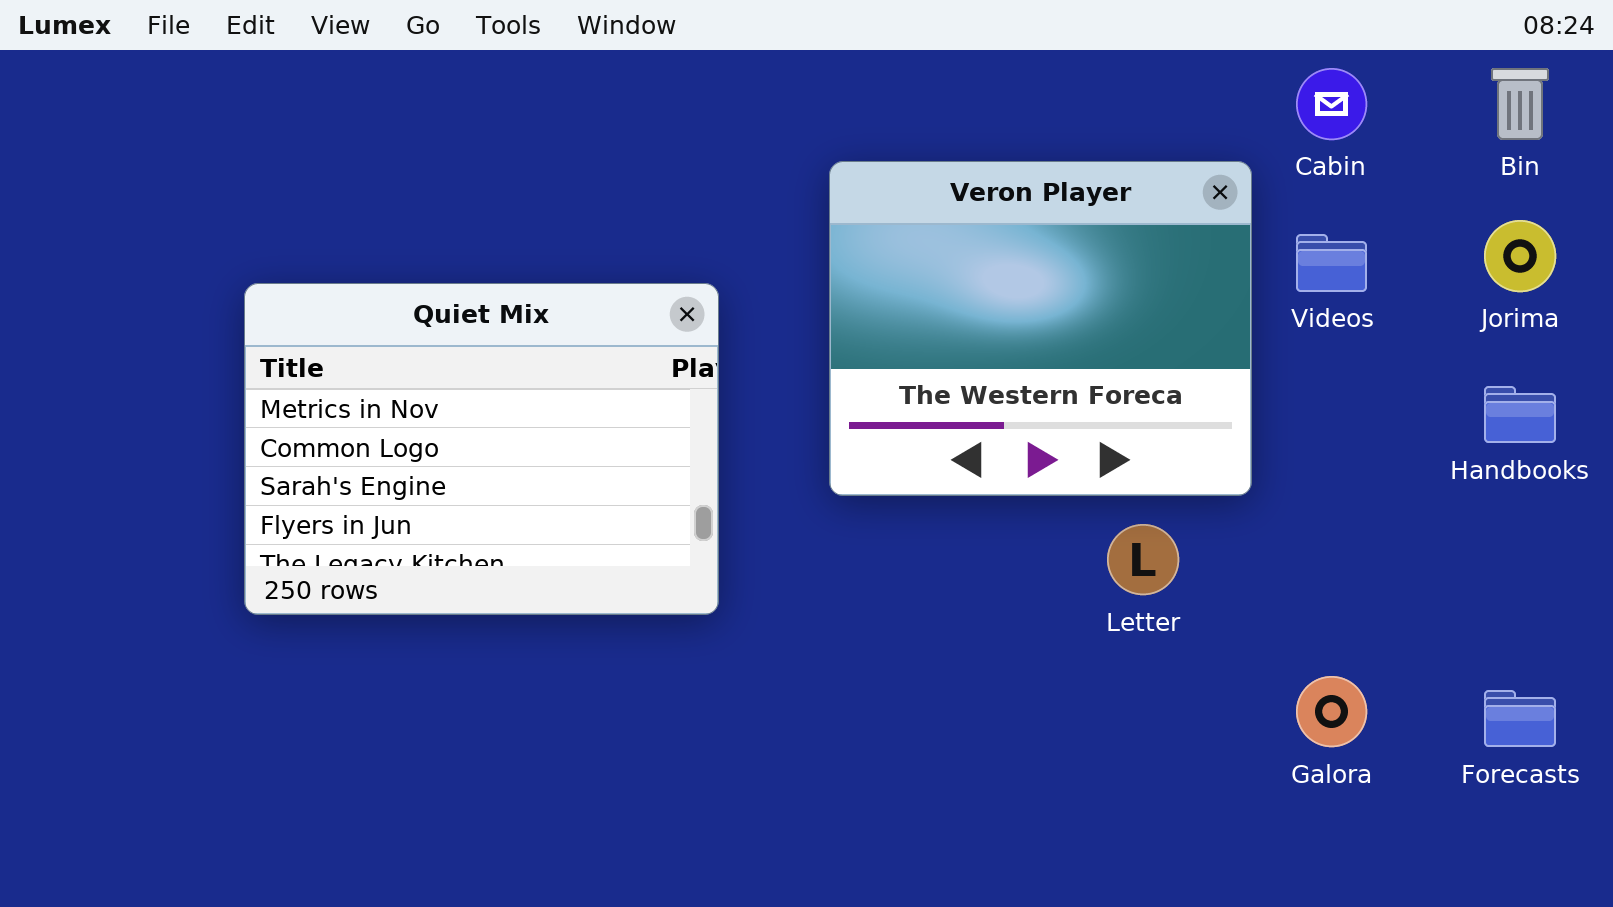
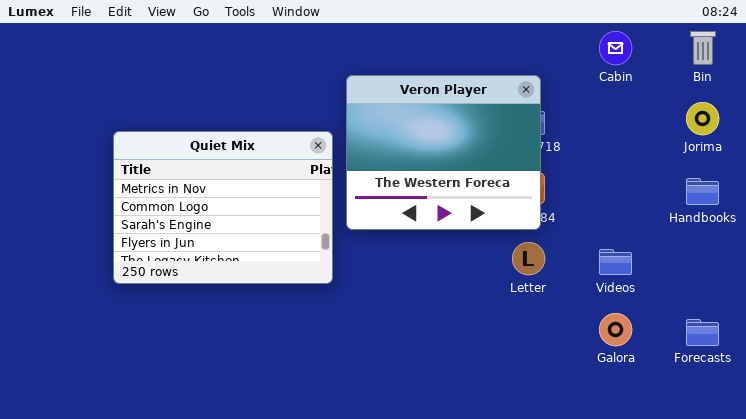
Veron Player: [829,161,1252,496] -> [346,75,541,230], moved
Videos: [1296,234,1367,292] -> [599,249,632,275], moved

